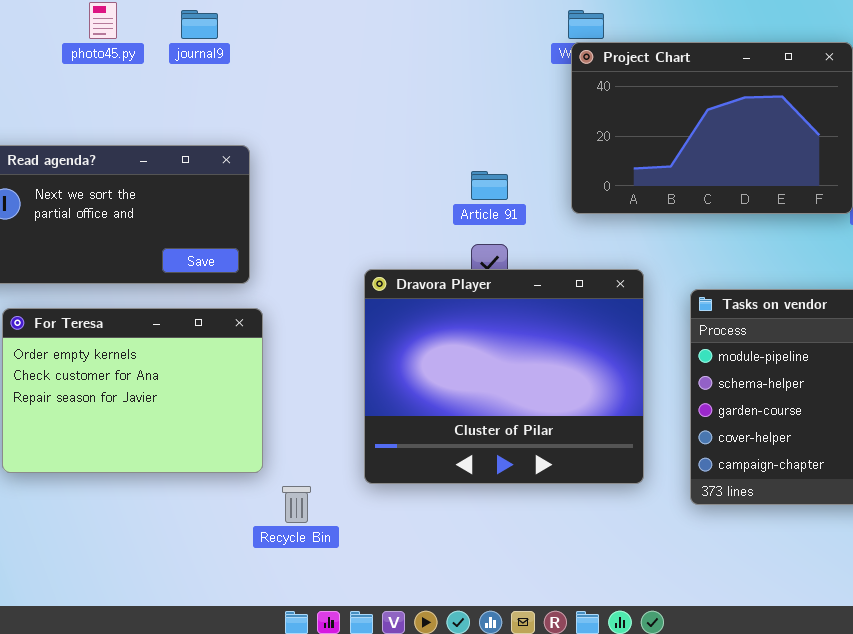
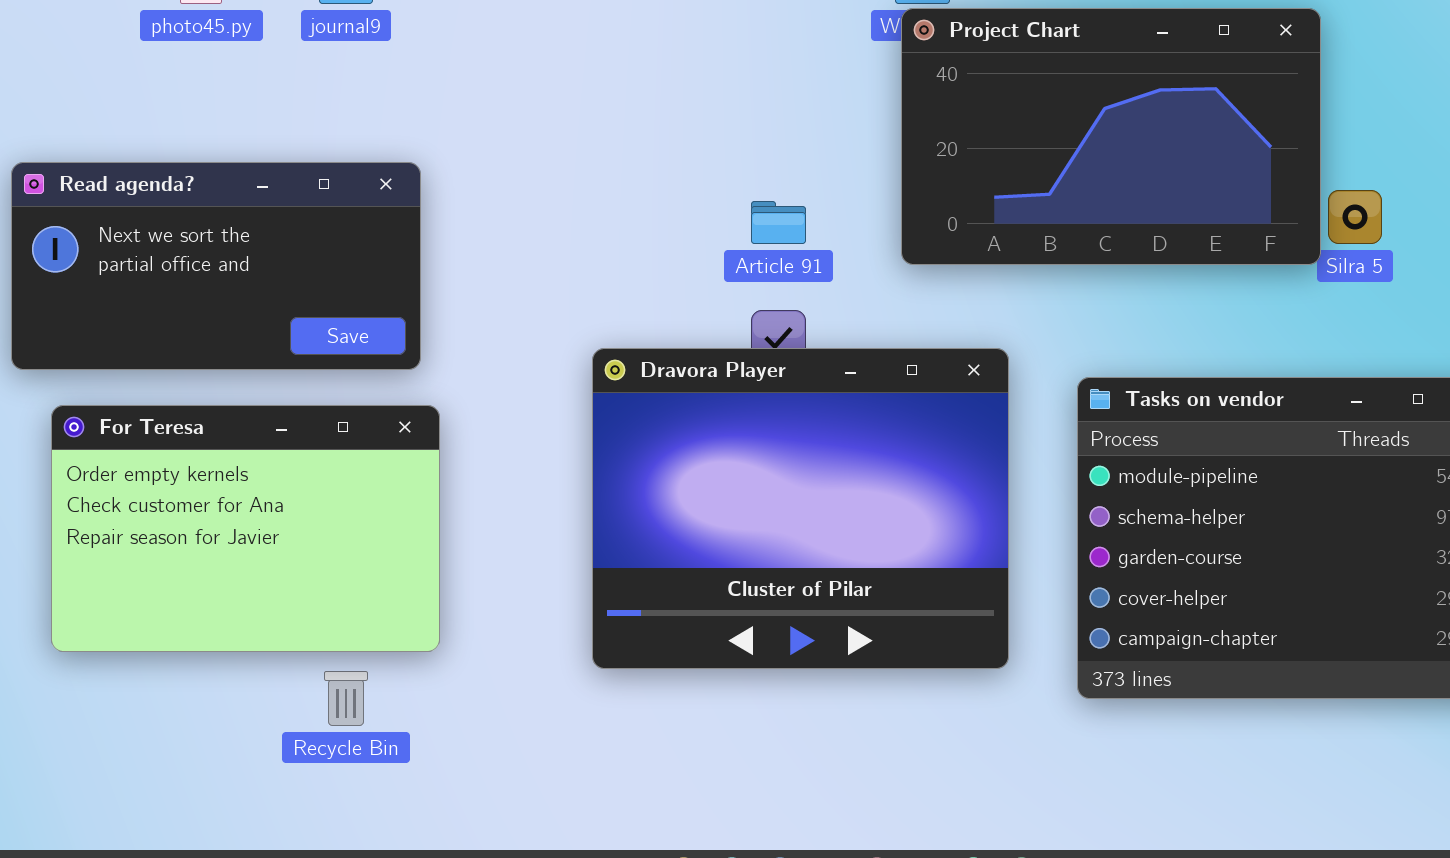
Recycle Bin: [282,486,311,523] -> [324,671,368,726], moved

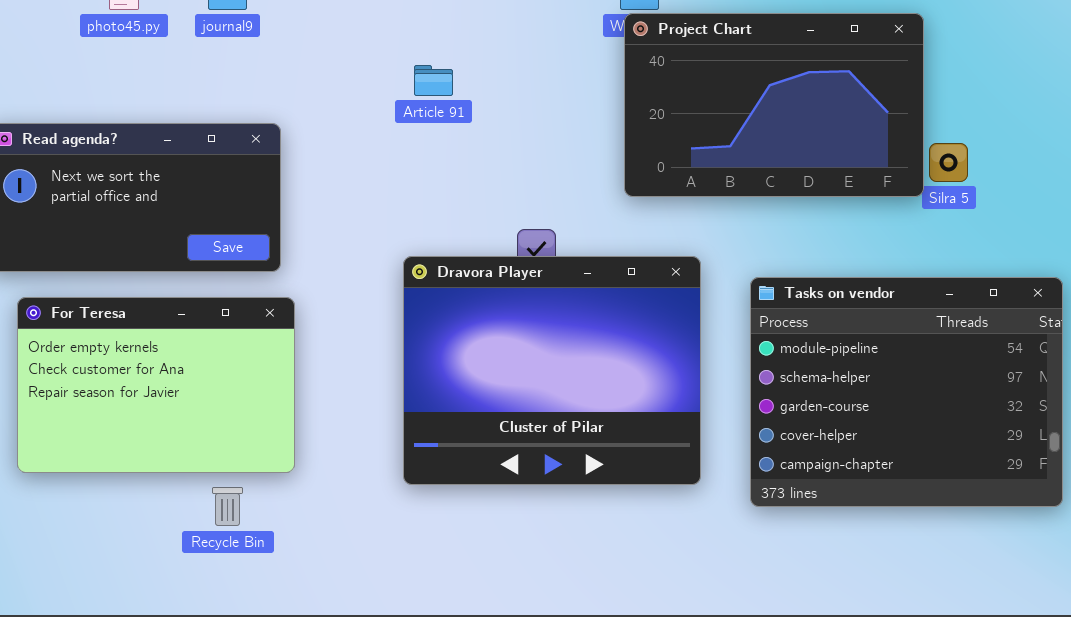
Article 91: [751,201,806,244] -> [414,65,453,96], moved

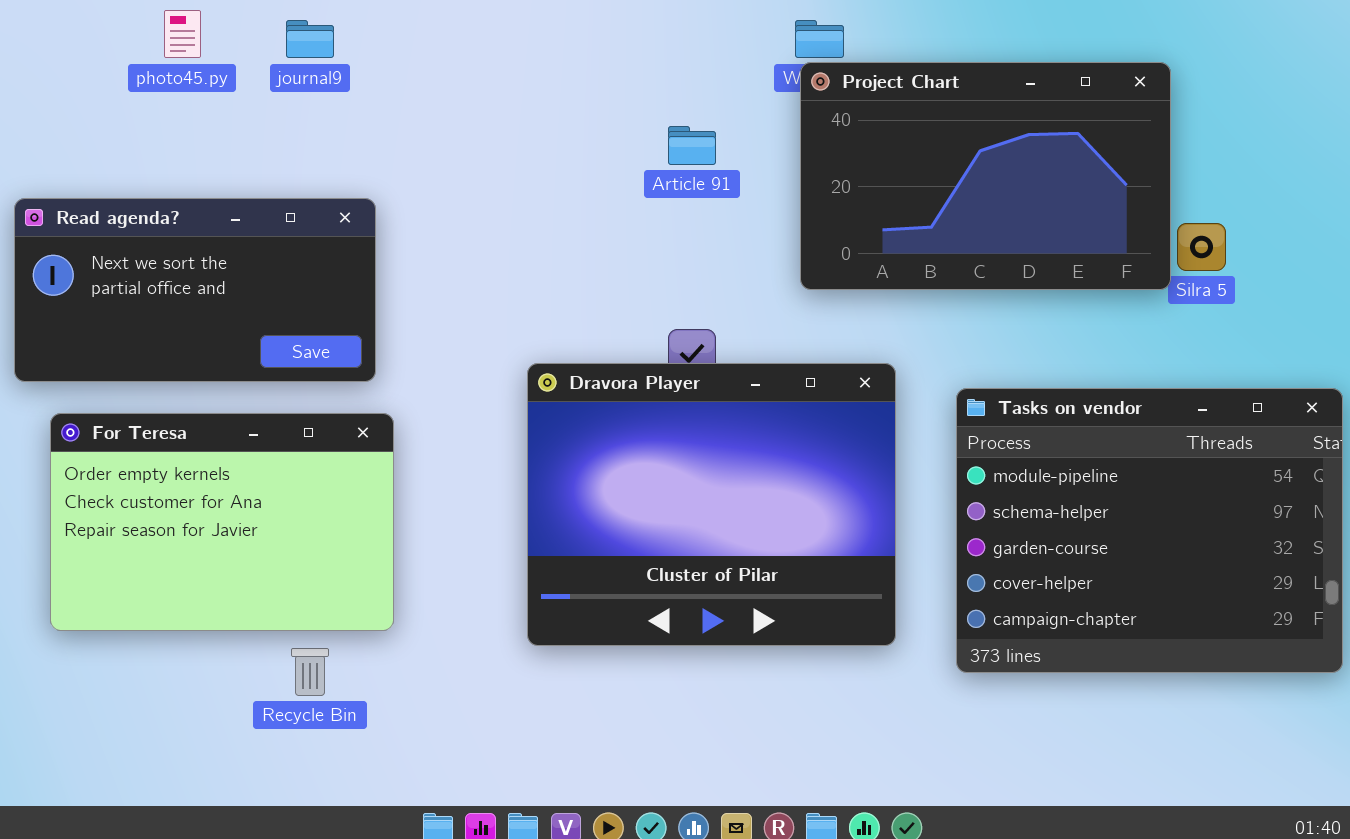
Article 91: [414,65,453,96] -> [668,126,716,165], moved

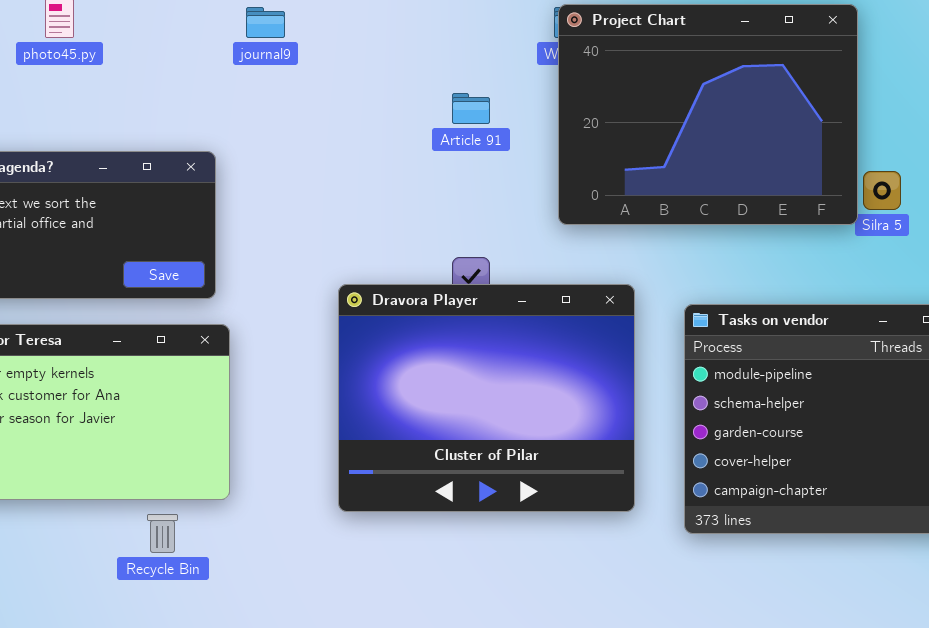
journal9: [286,20,334,58] -> [246,7,285,38], moved
Project Chart: [800,62,1171,290] -> [558,4,858,225], resized

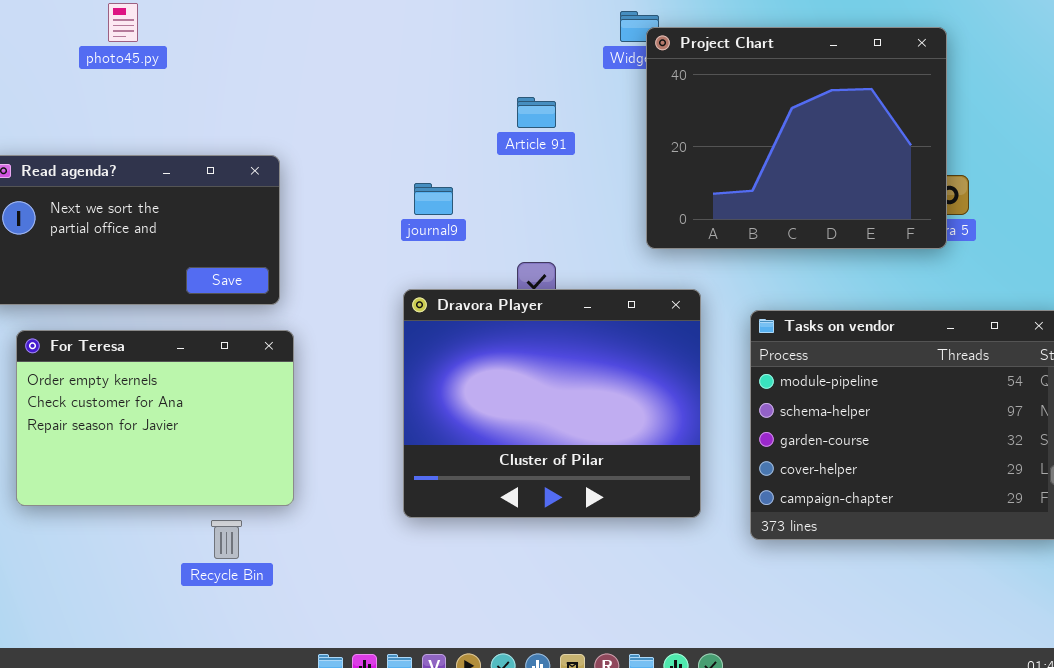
Project Chart: [558,4,858,225] -> [646,27,947,249], moved
journal9: [246,7,285,38] -> [414,183,453,215], moved

